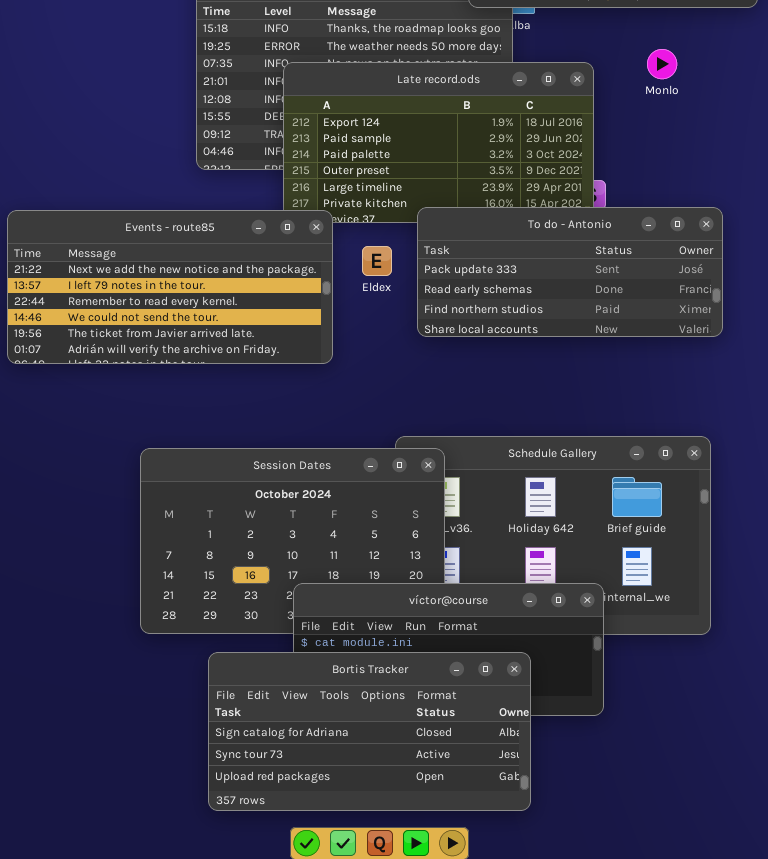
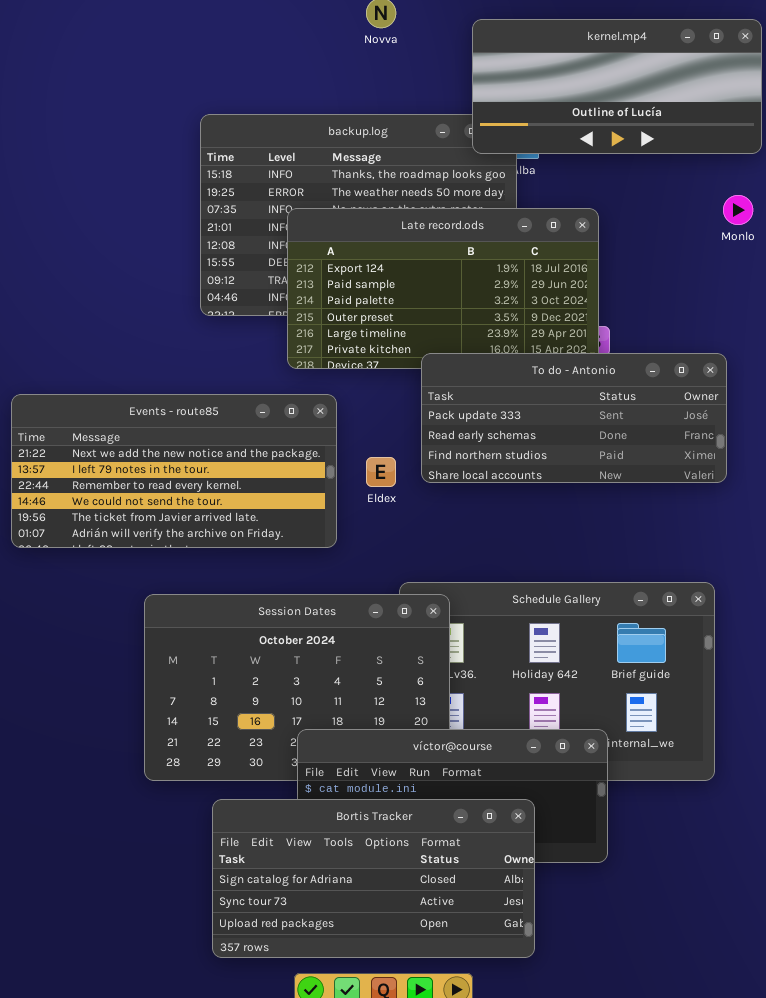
Monlo: [647,49,677,79] -> [723,195,753,225], moved
Events - route85: [7,210,333,364] -> [11,394,337,548], moved
Eldex: [362,246,392,276] -> [366,457,396,487], moved

